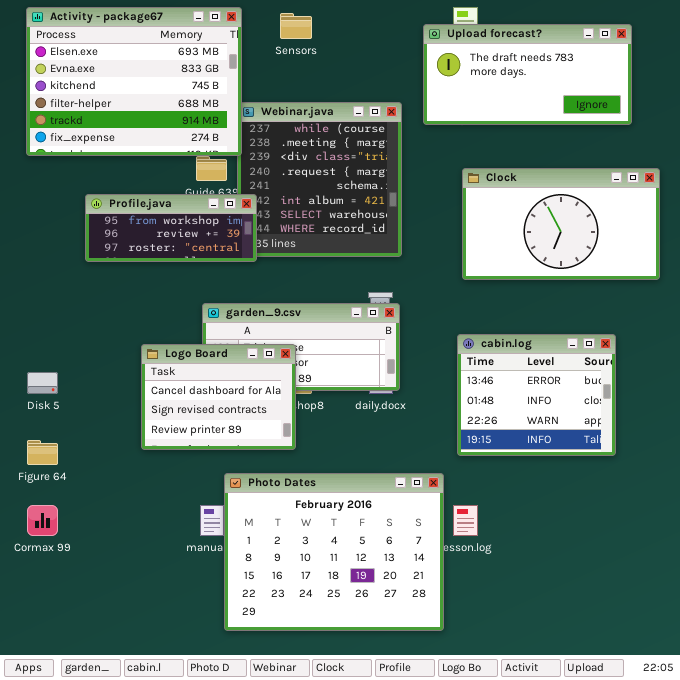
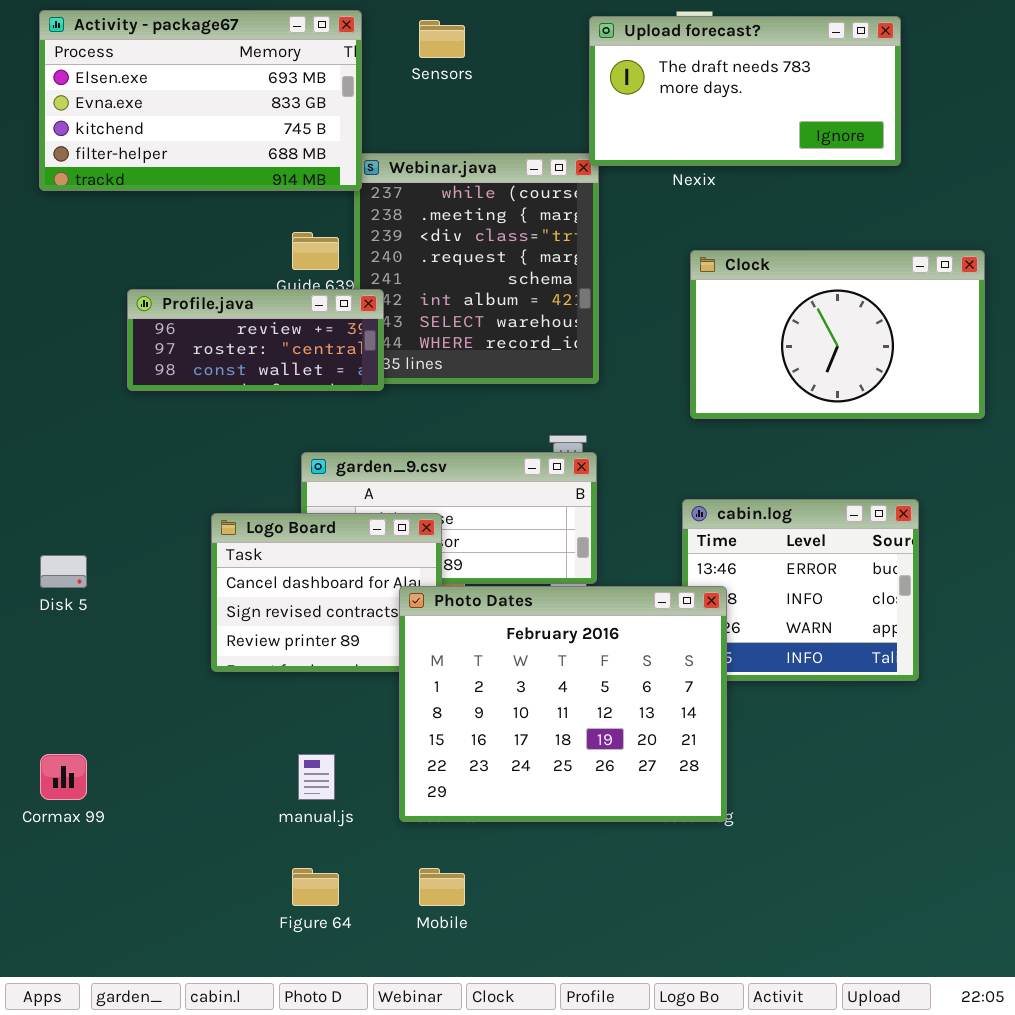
Activity - package67: [26,7,242,156] -> [39,10,362,191], resized
Upload forecast?: [423,24,632,125] -> [589,16,901,166], moved
Profile.java: [85,194,257,262] -> [127,289,384,391], scrolled down 1 row
Figure 64: [27,440,58,465] -> [292,868,339,906], moved
Photo Dates: [224,473,444,631] -> [399,586,727,822], moved

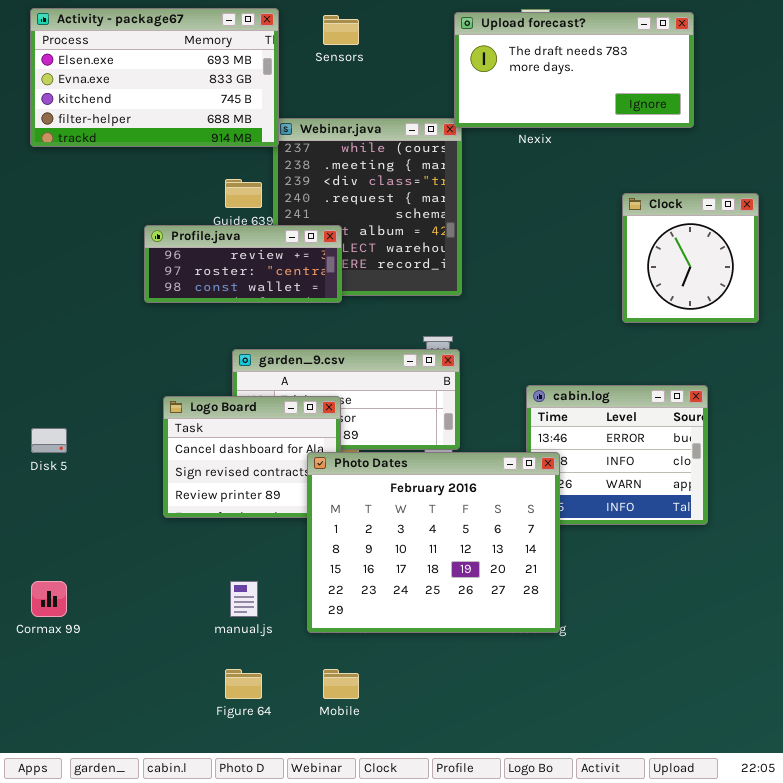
Clock: [690,250,985,419] -> [622,193,759,323], resized
Profile.java: [127,289,384,391] -> [144,225,342,303], moved

